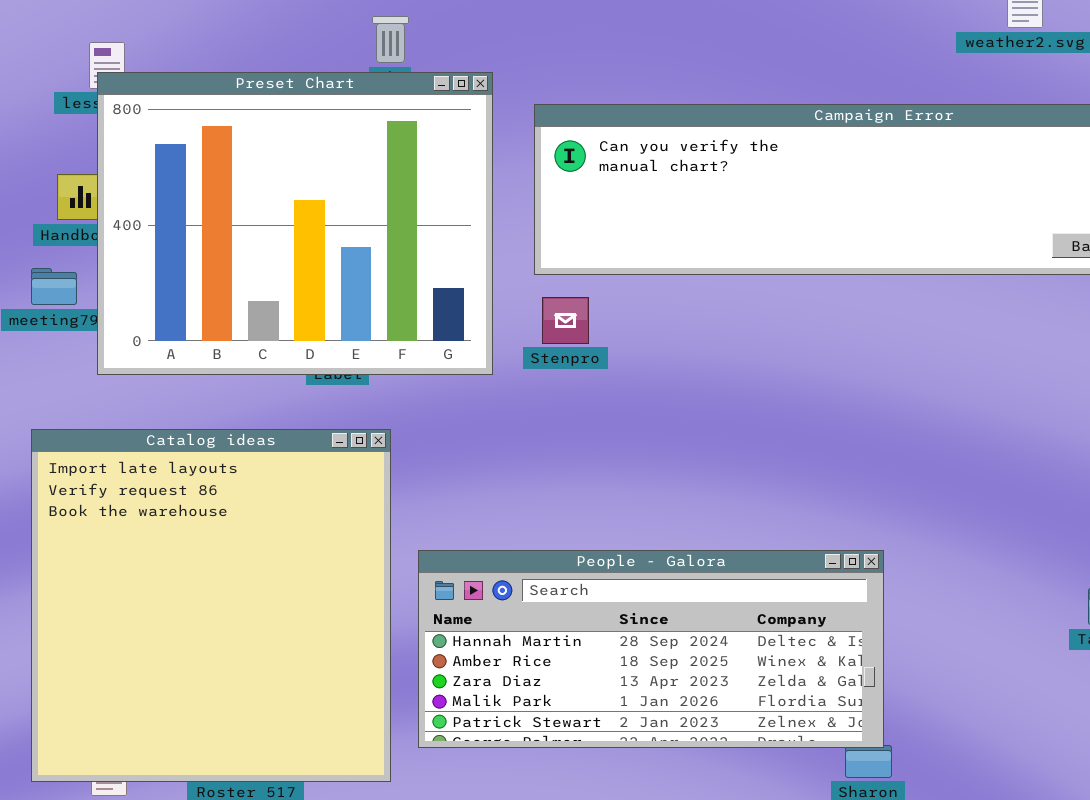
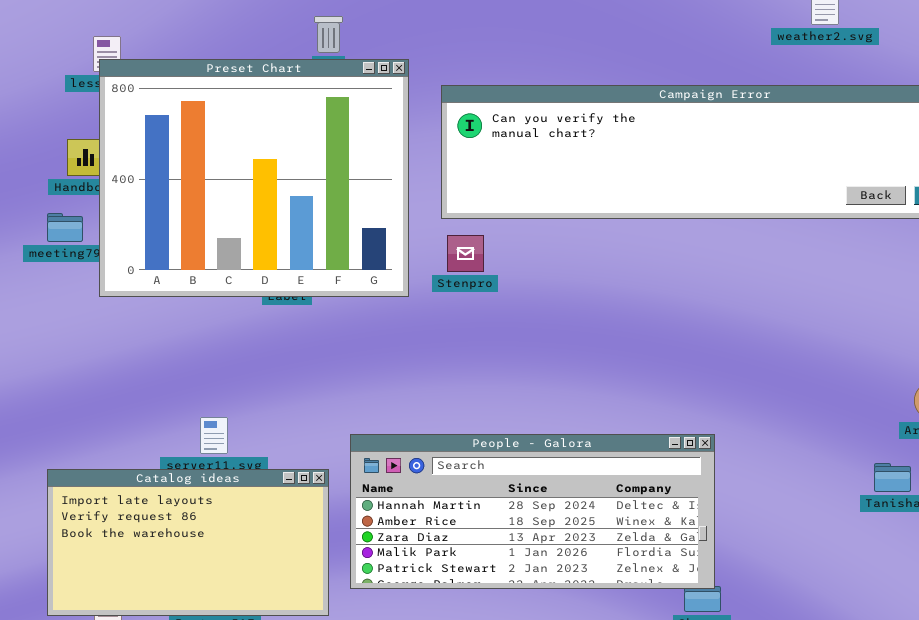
Catalog ideas: [31,429,391,782] -> [47,469,329,616], resized

